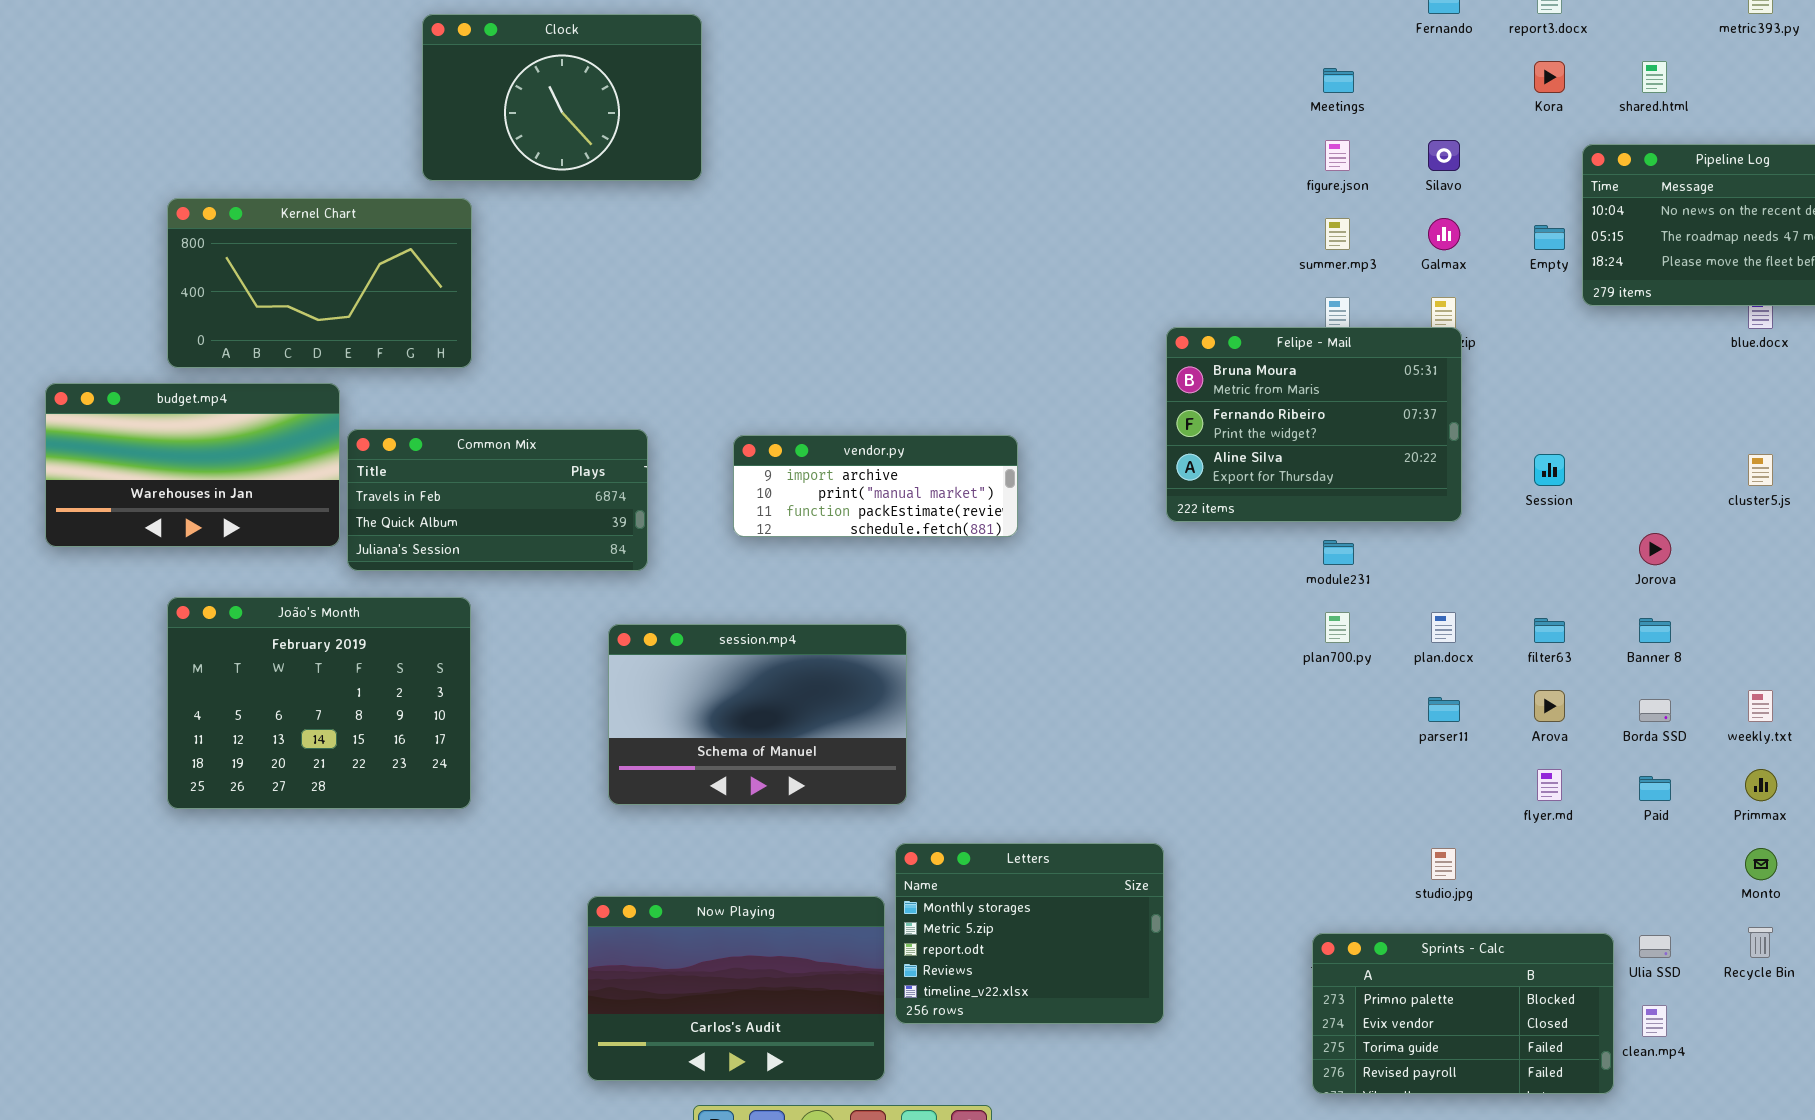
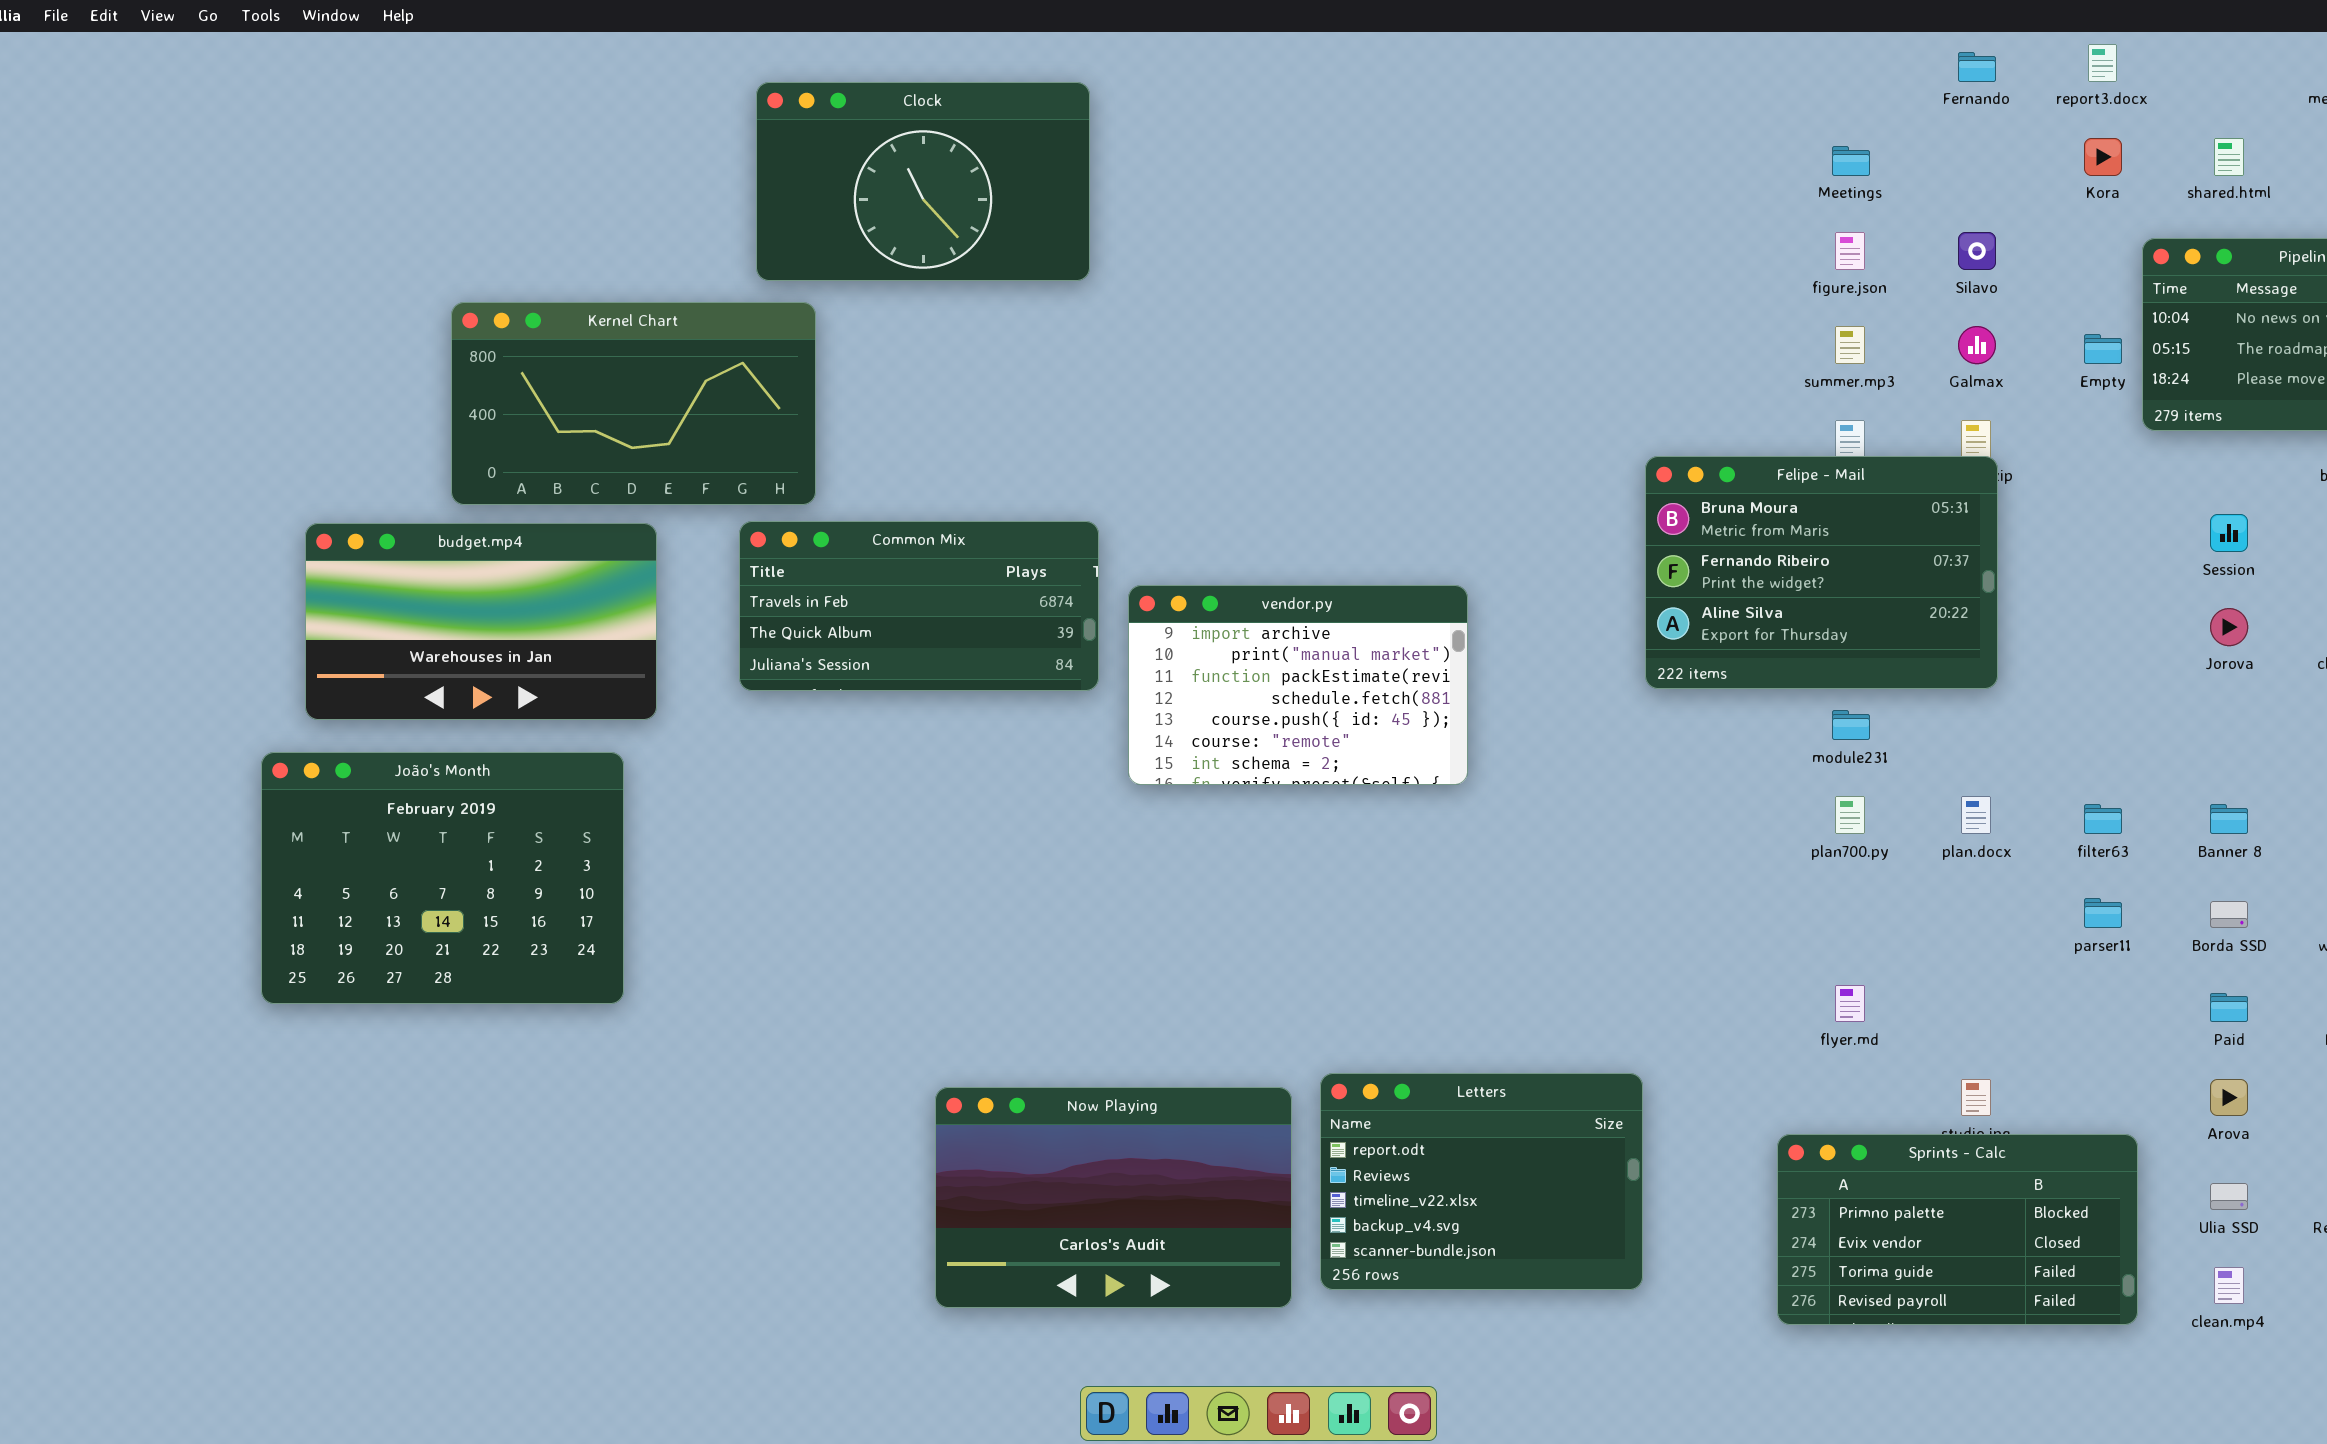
Common Mix: [347,429,648,571] -> [739,521,1099,691], moved
vendor.py: [733,435,1018,537] -> [1128,585,1468,785], resized
Session: [1534,454,1565,486] -> [2210,514,2248,552], moved
Jorova: [1639,533,1671,565] -> [2210,608,2248,646], moved
João's Month: [167,597,471,809] -> [261,752,624,1004], moved
session.mp4: [608,624,907,805] -> none, closed
Arova: [1534,690,1565,722] -> [2210,1079,2248,1116], moved
parser11: [1428,697,1460,722] -> [2084,898,2122,928], moved
flyer.md: [1537,769,1562,801] -> [1835,985,1865,1022], moved
Letters: [895,843,1164,1024] -> [1320,1073,1643,1290], scrolled down 2 rows
Now Playing: [587,896,885,1081] -> [935,1087,1292,1308], moved
Sprints - Calc: [1312,933,1614,1094] -> [1777,1134,2138,1325], moved

